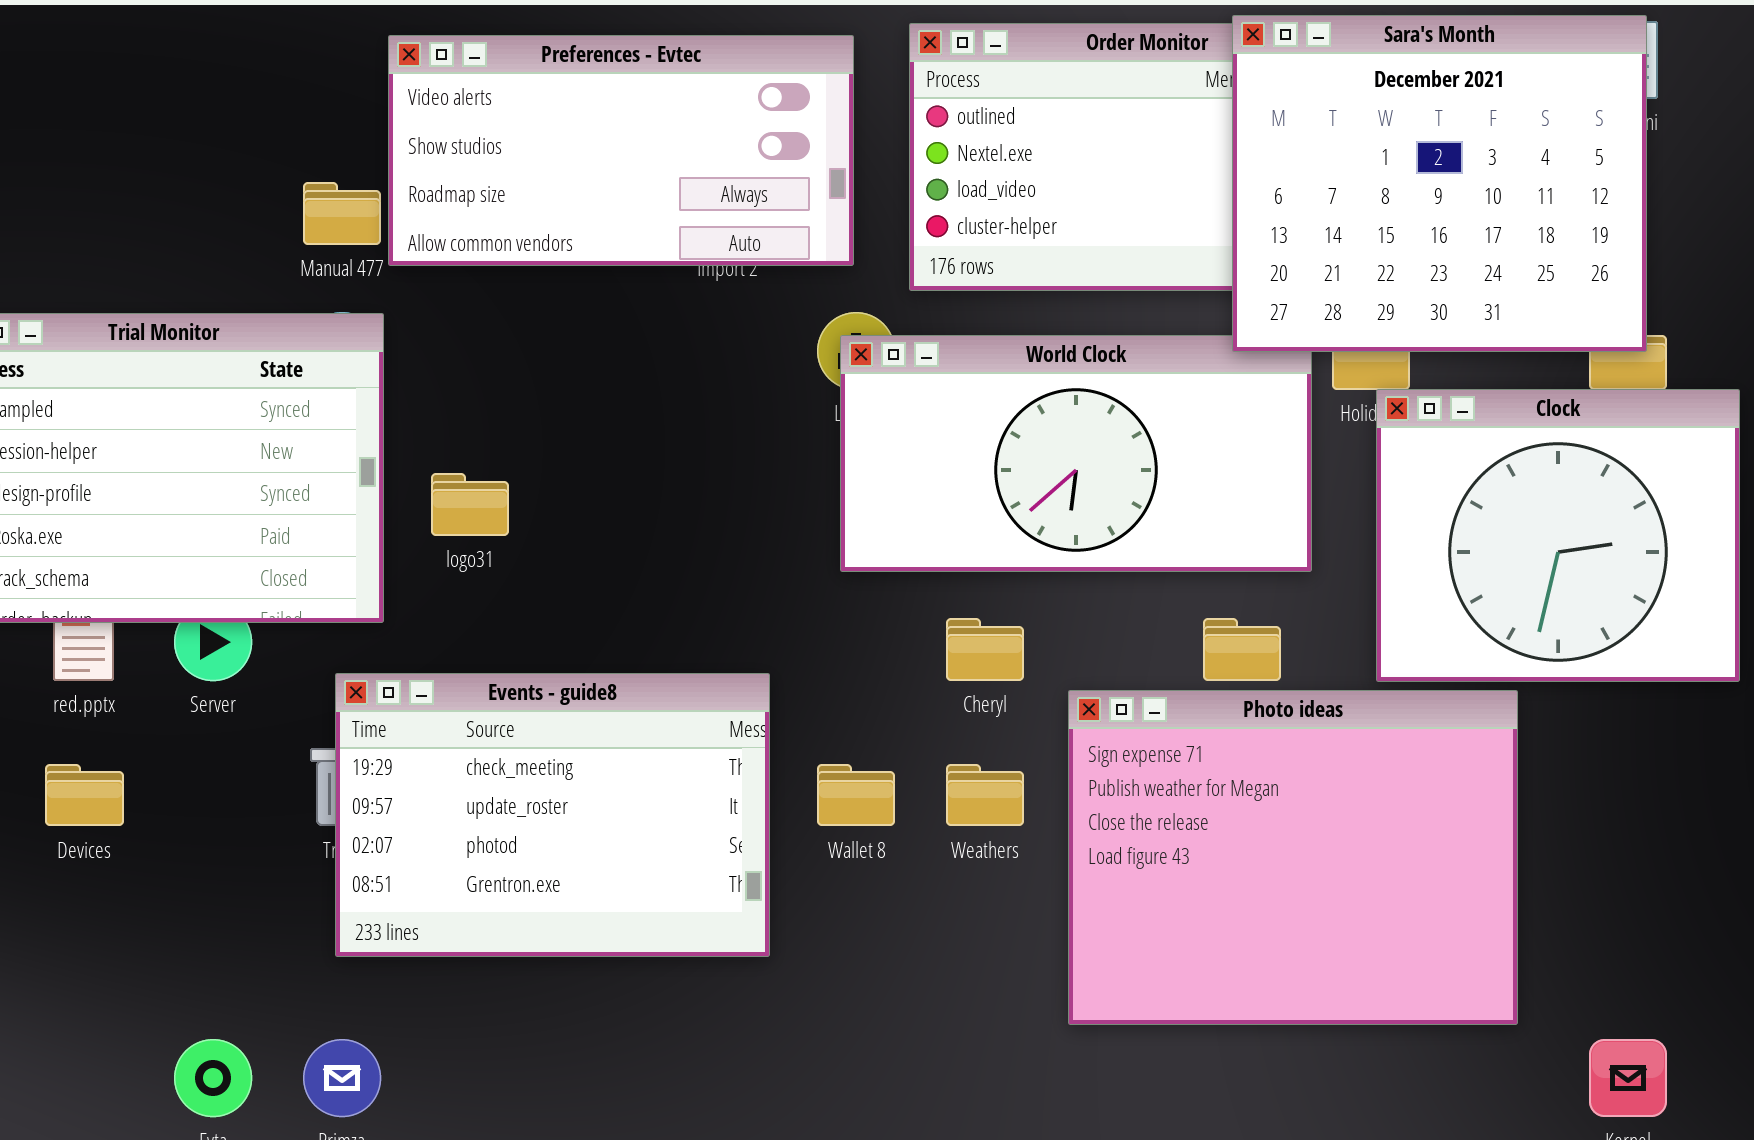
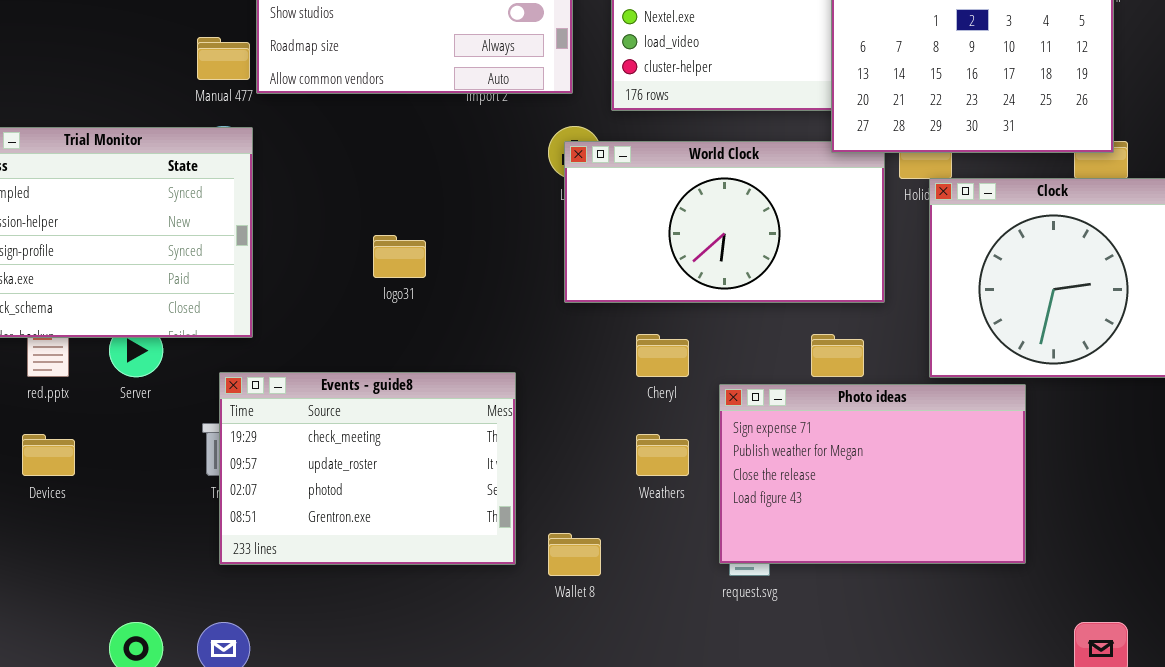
logo31: [431,473,509,536] -> [373,235,426,278], moved
Photo ideas: [1068,690,1518,1025] -> [719,384,1026,564], resized
Wallet 8: [817,764,895,826] -> [548,533,601,576], moved

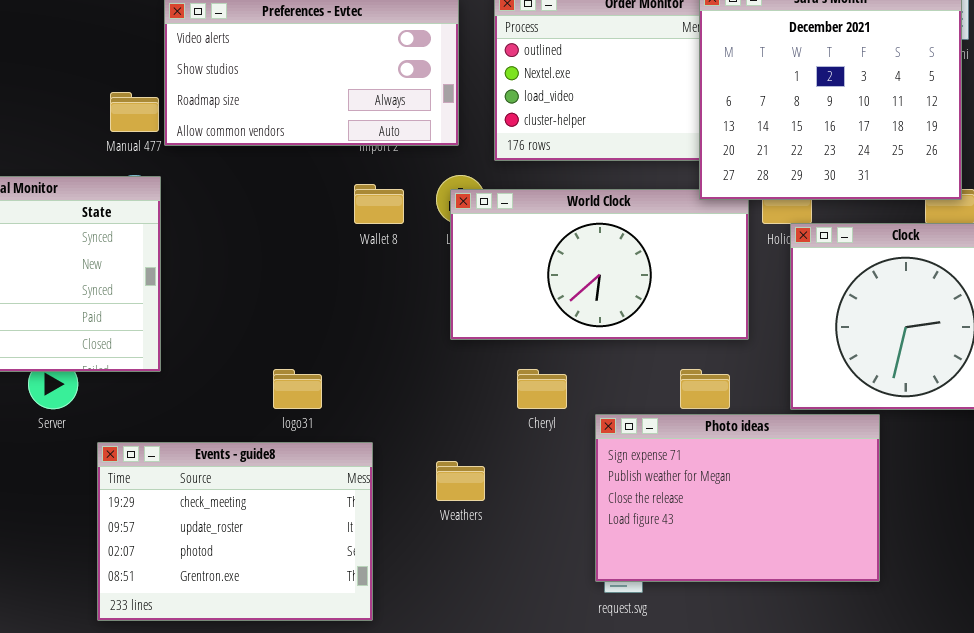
logo31: [373,235,426,278] -> [273,369,322,409], moved
Events - guide8: [219,372,516,565] -> [97,442,373,621], moved
Weathers: [636,434,689,476] -> [436,461,485,501], moved
Wallet 8: [548,533,601,576] -> [354,184,404,224], moved

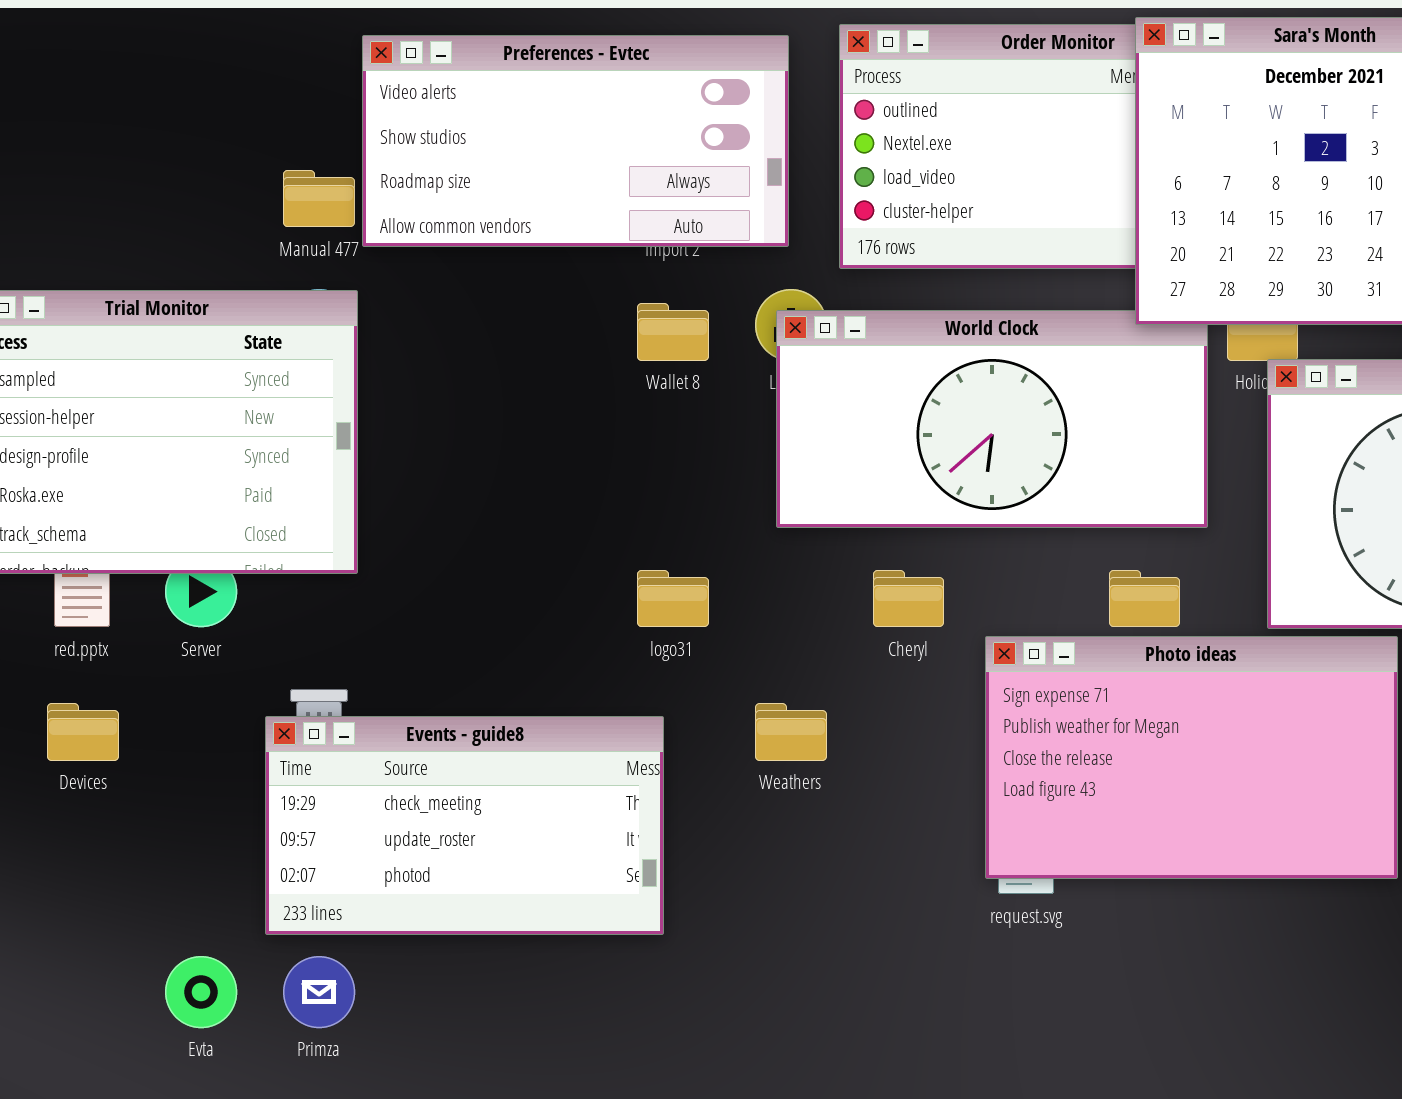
logo31: [273,369,322,409] -> [637,570,709,627], moved
Events - guide8: [97,442,373,621] -> [265,716,664,935], resized

